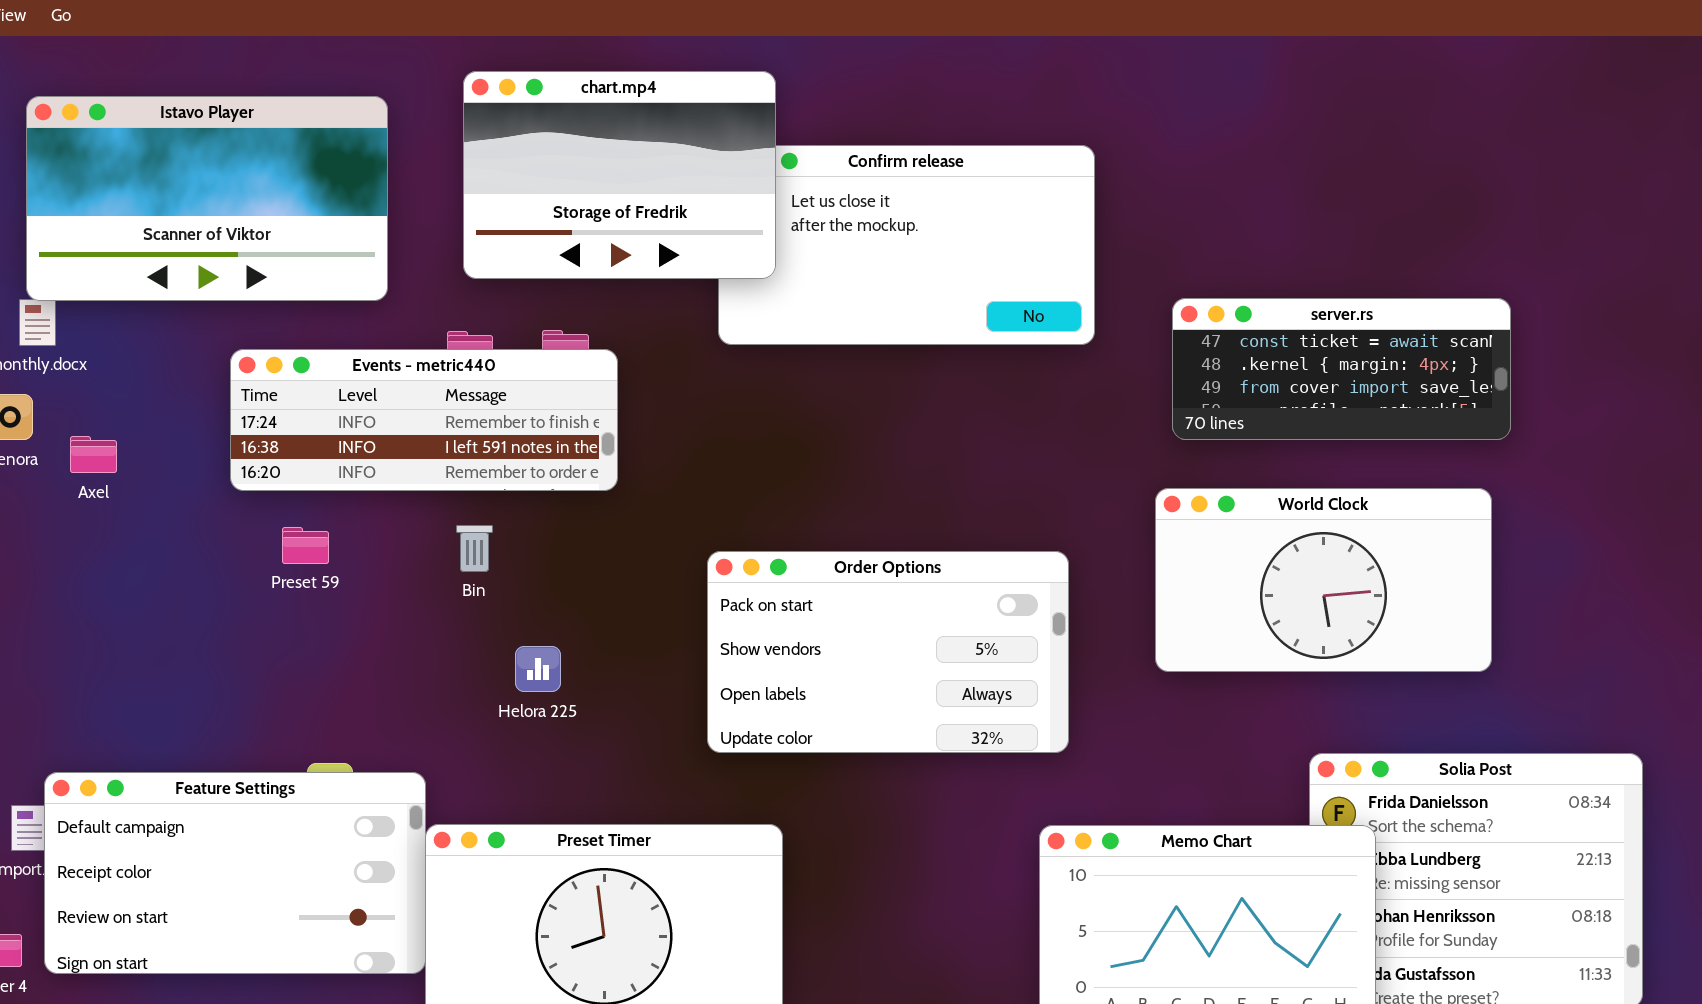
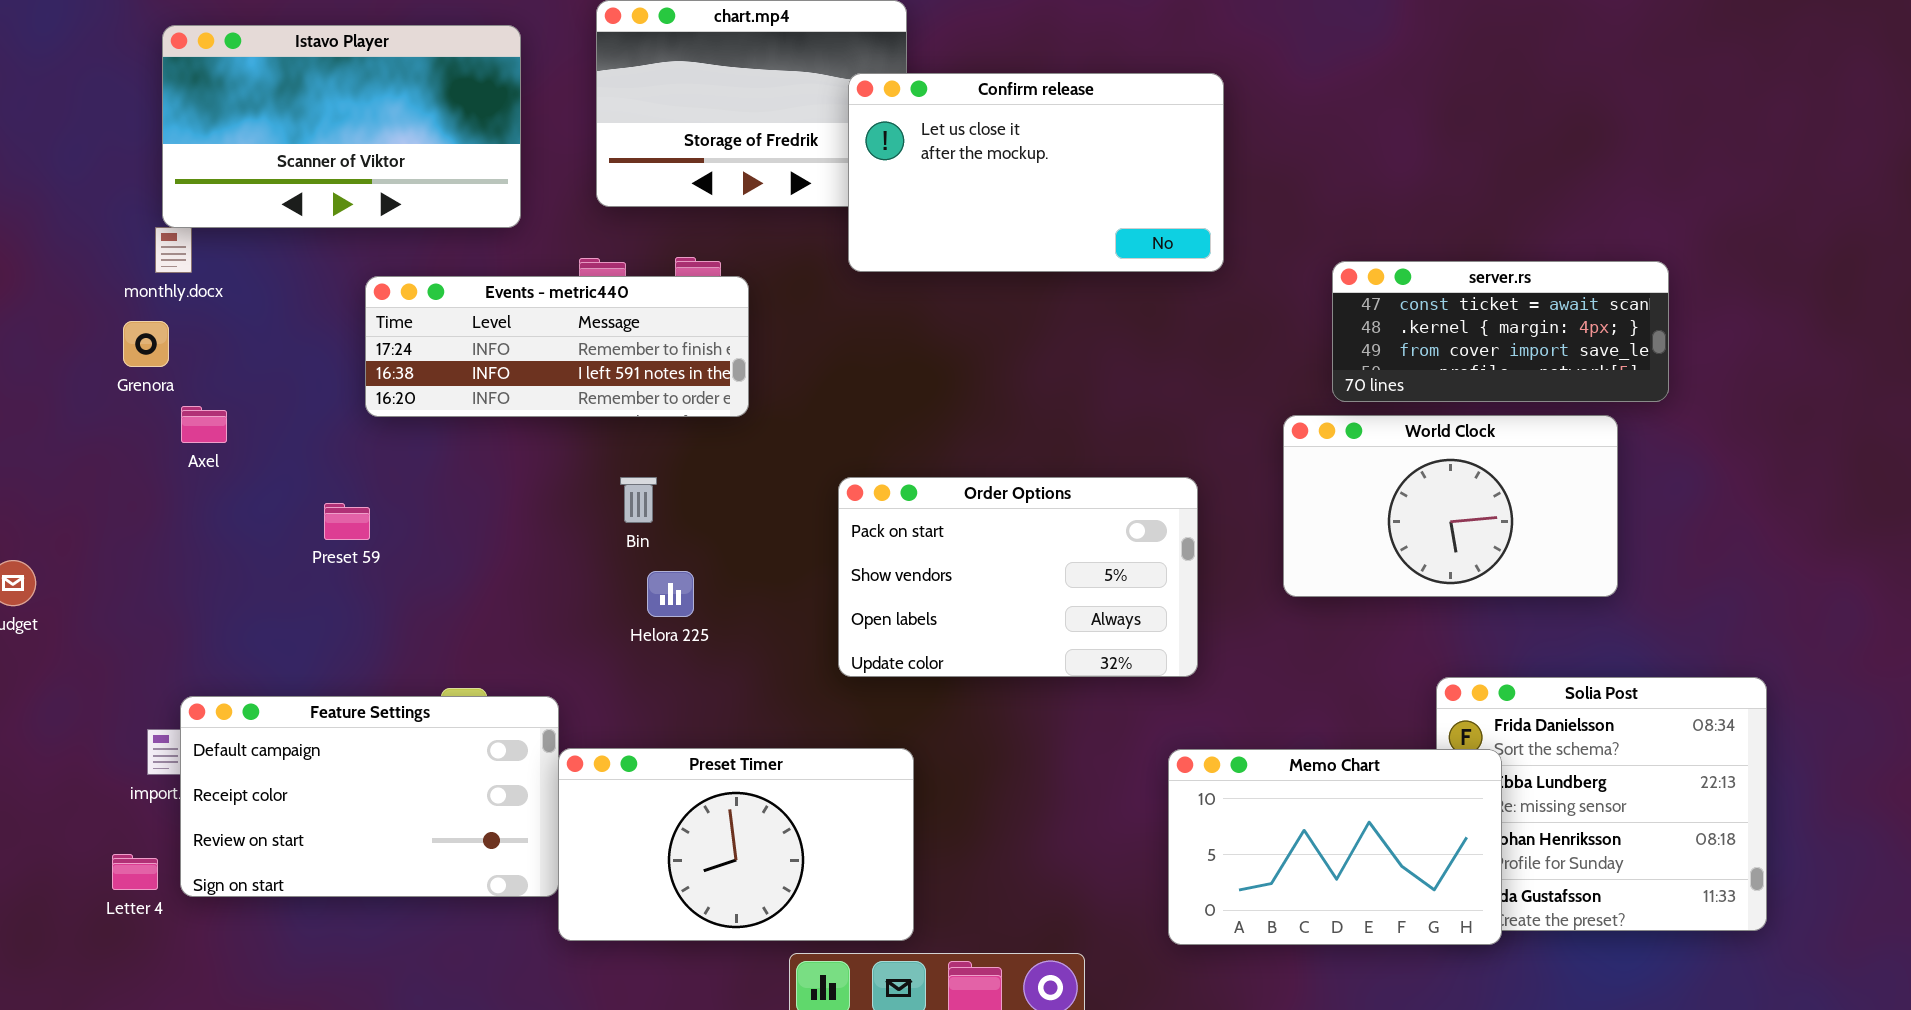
Confirm release: [718,145,1095,345] -> [848,73,1224,272], raised
server.rs: [1172,298,1511,440] -> [1332,261,1669,402], moved
Axel: [70,436,117,473] -> [181,406,227,443], moved
Bin: [456,525,493,572] -> [620,477,657,523], moved
Preset 59: [282,527,329,564] -> [324,503,370,540], moved

